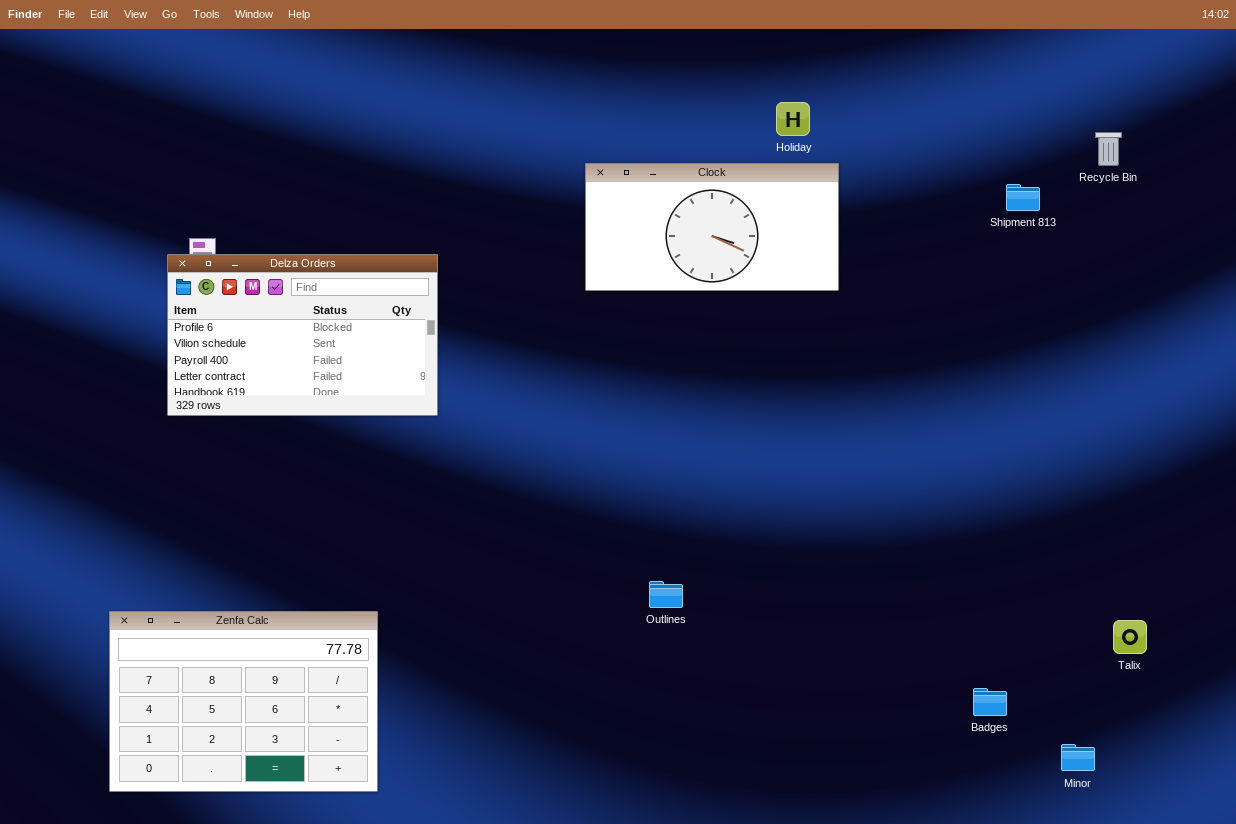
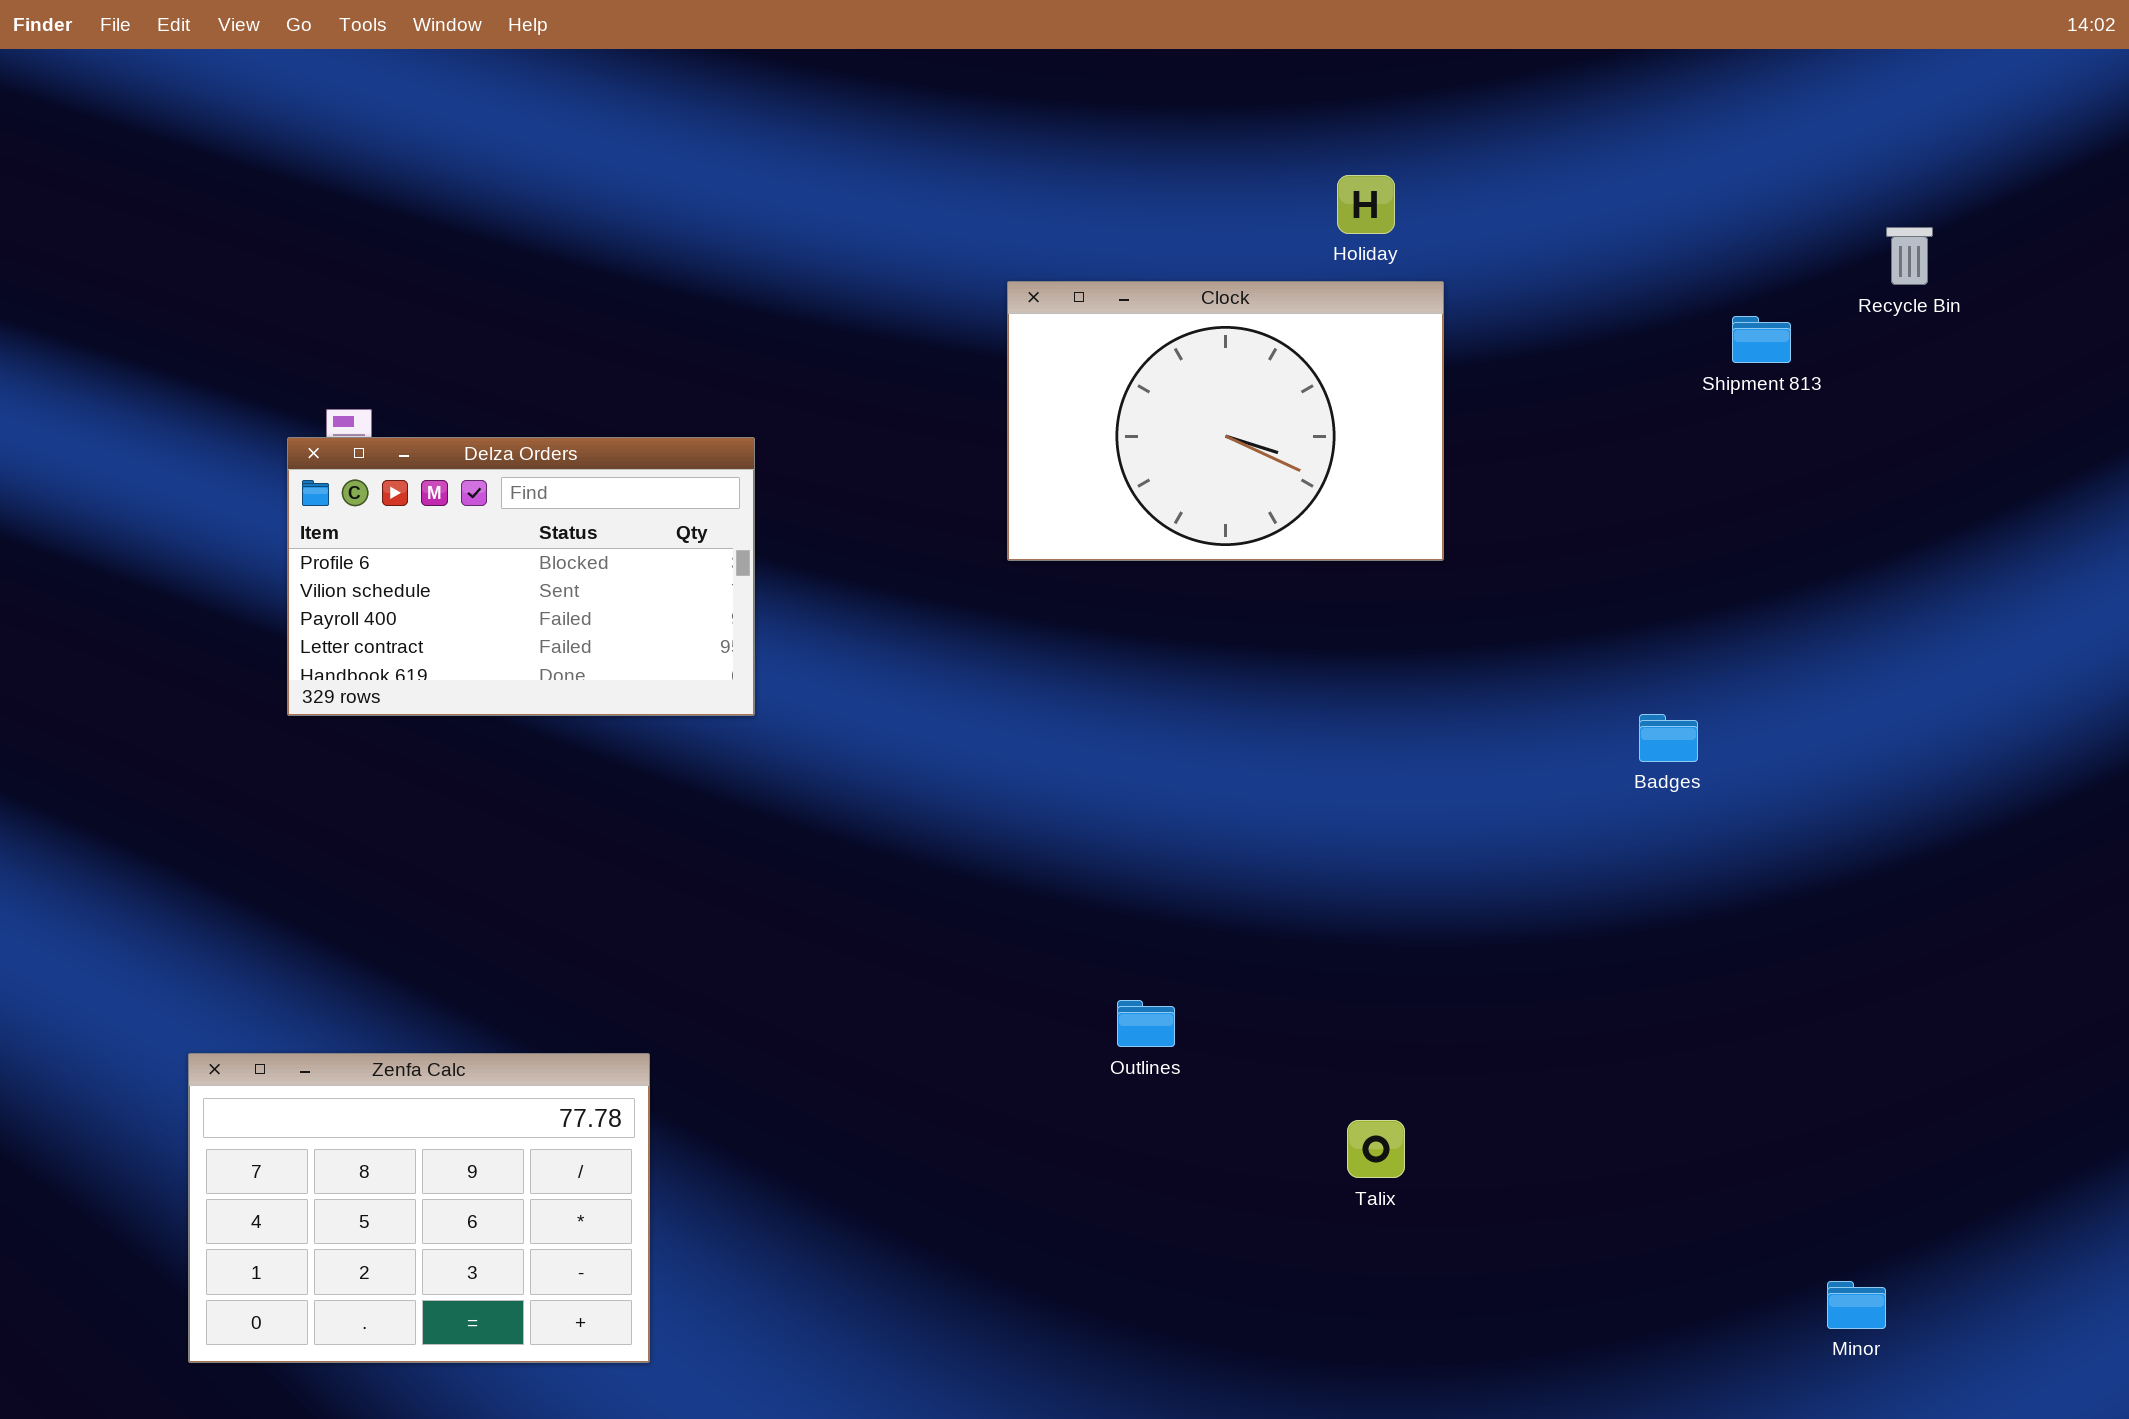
Clock: [585,163,839,291] -> [1007,281,1444,561], resized
Talix: [1113,620,1147,654] -> [1347,1120,1405,1178], moved
Badges: [973,688,1007,716] -> [1639,714,1698,762], moved

